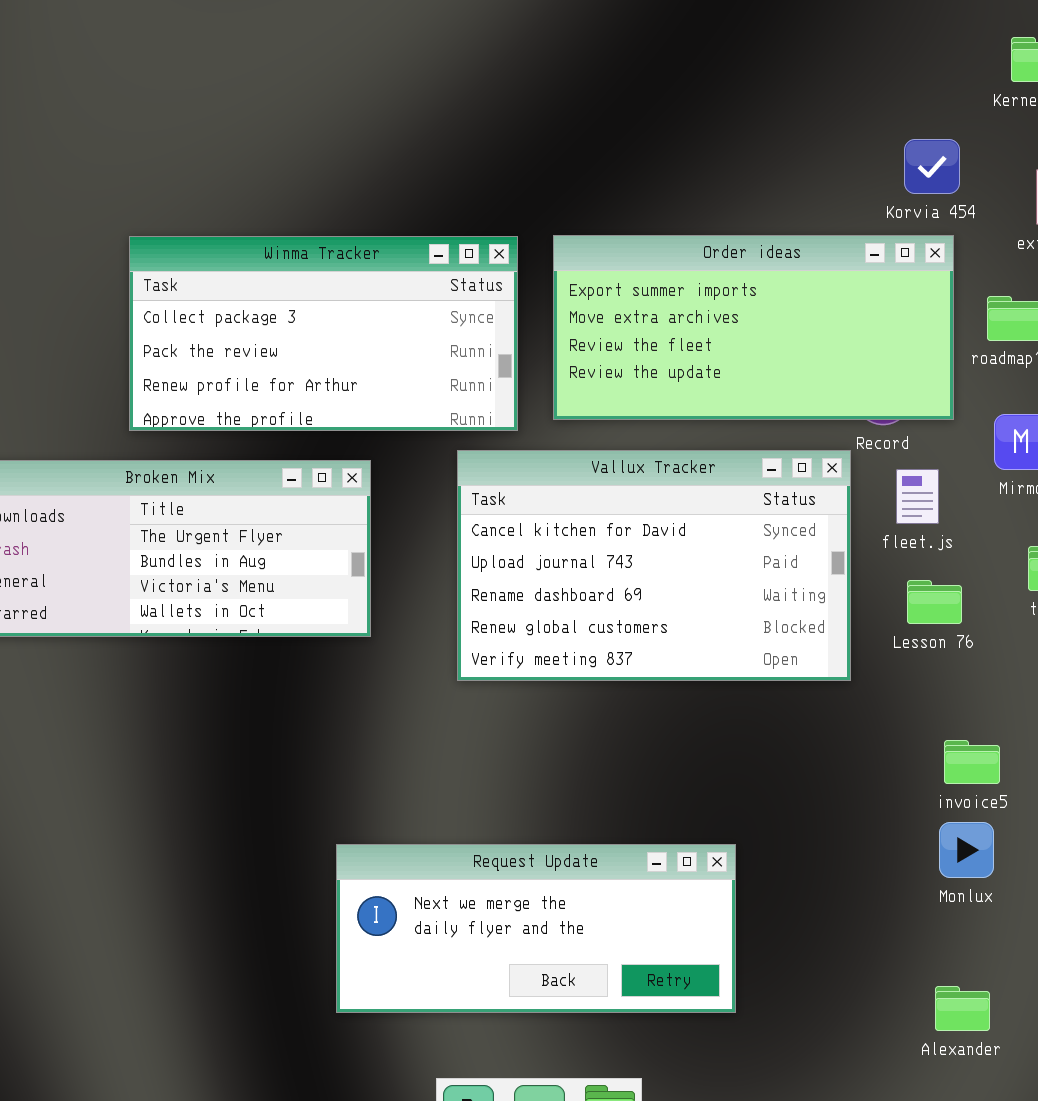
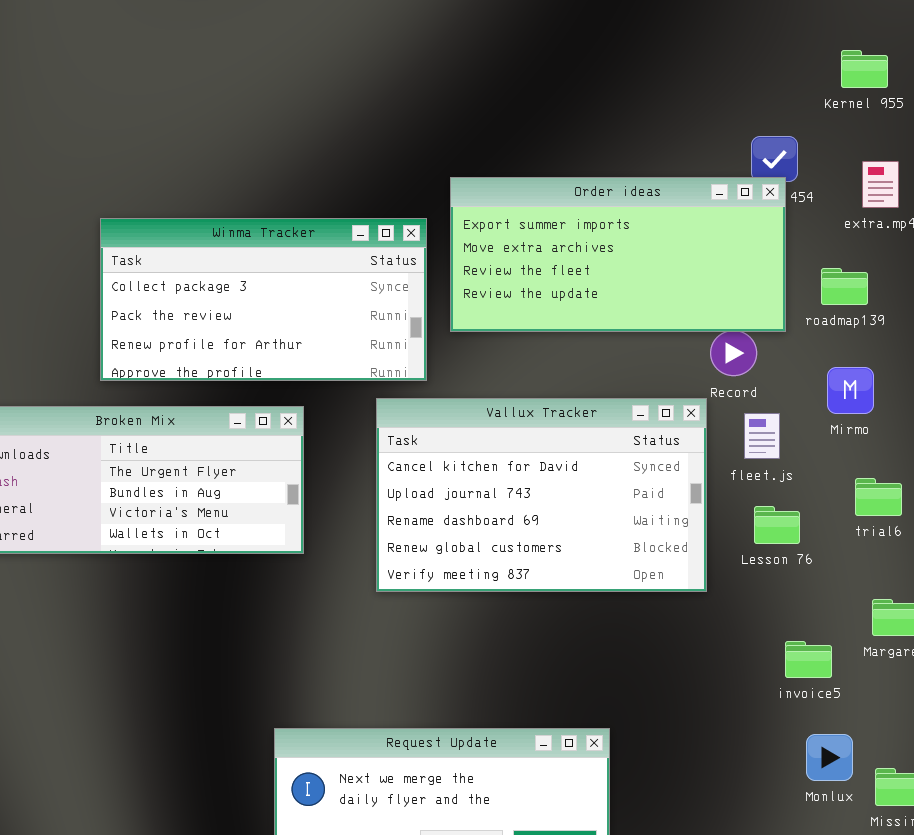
Order ideas: [553,235,954,420] -> [450,177,786,332], moved
Monlux: [939,822,994,878] -> [806,734,853,781], moved

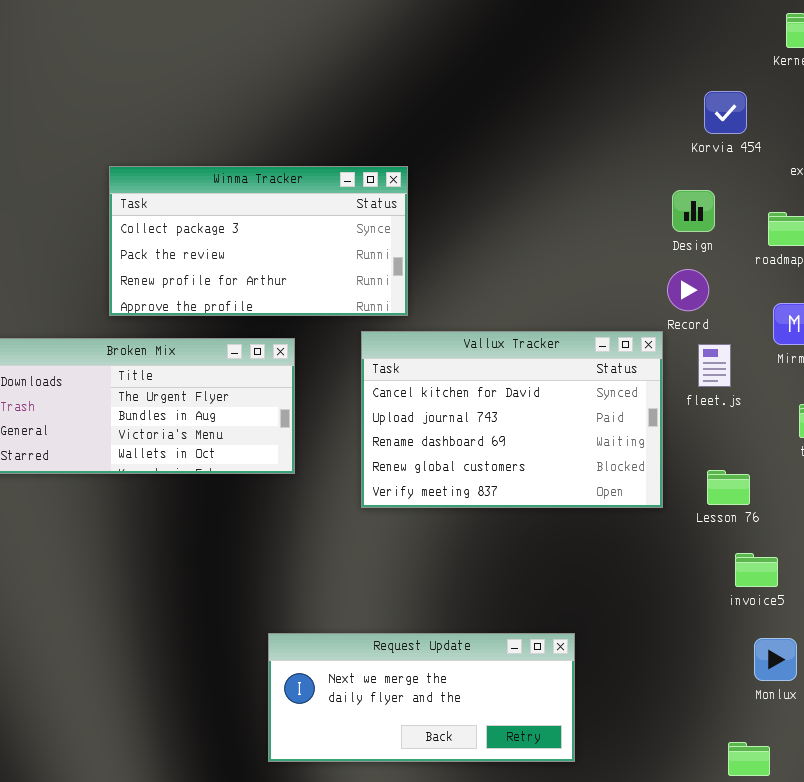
Order ideas: [450,177,786,332] -> none, closed
Lesson 76: [754,506,800,544] -> [707,470,750,505], moved

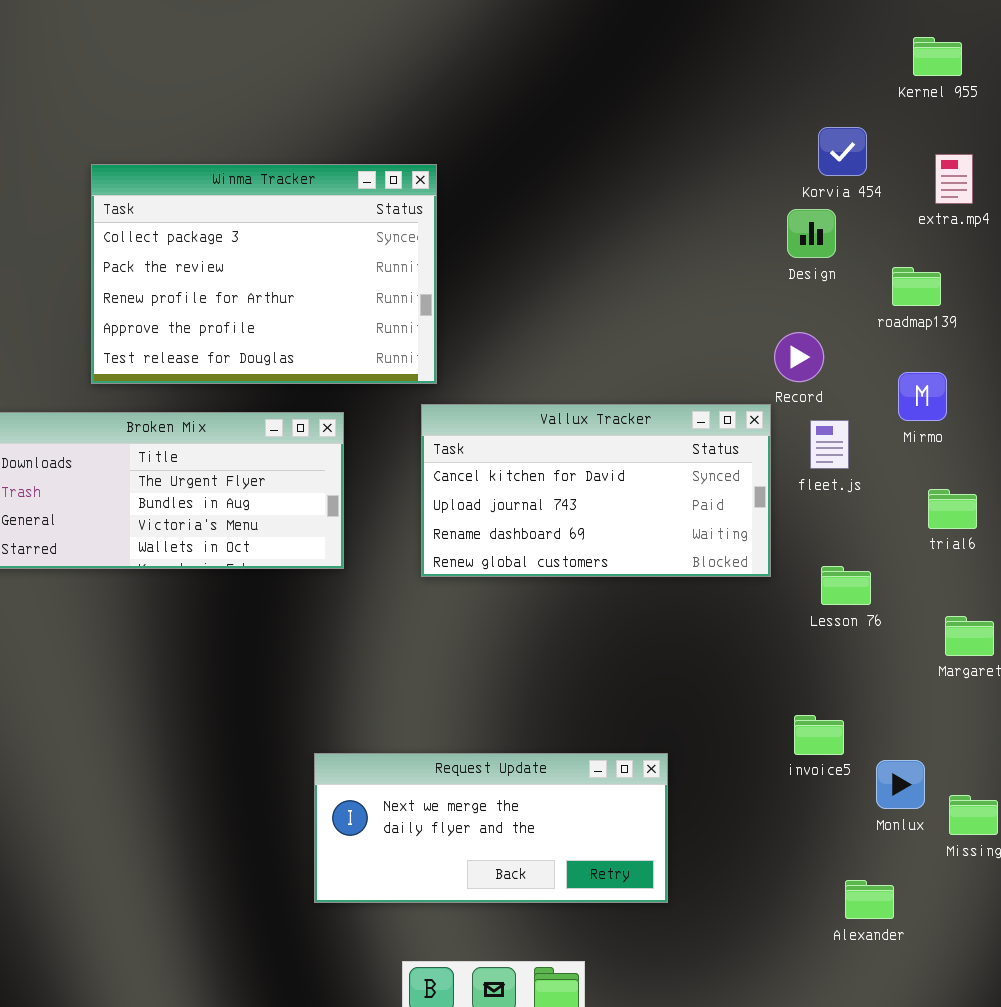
Winma Tracker: [109,166,408,316] -> [91,164,437,384], moved, resized
Design: [672,190,715,232] -> [787,209,836,258], moved
Vallux Tracker: [361,331,663,508] -> [421,404,771,577], resized
invoice5: [735,553,778,587] -> [794,715,844,755], moved

